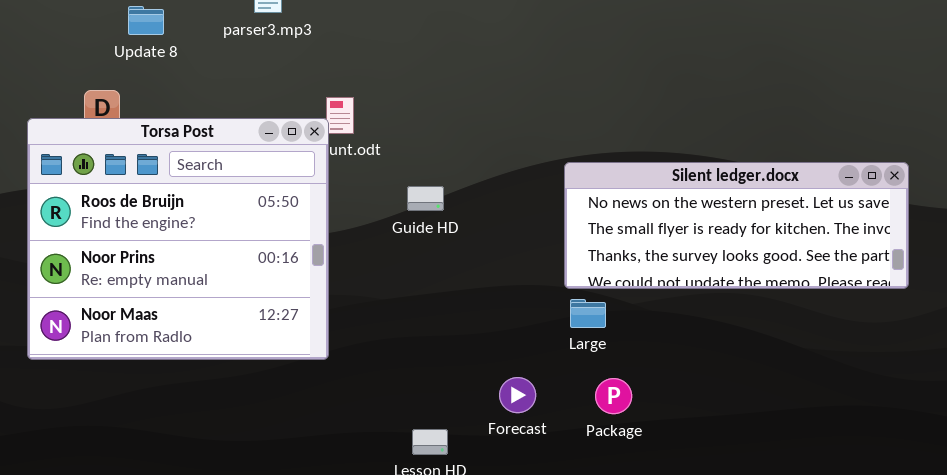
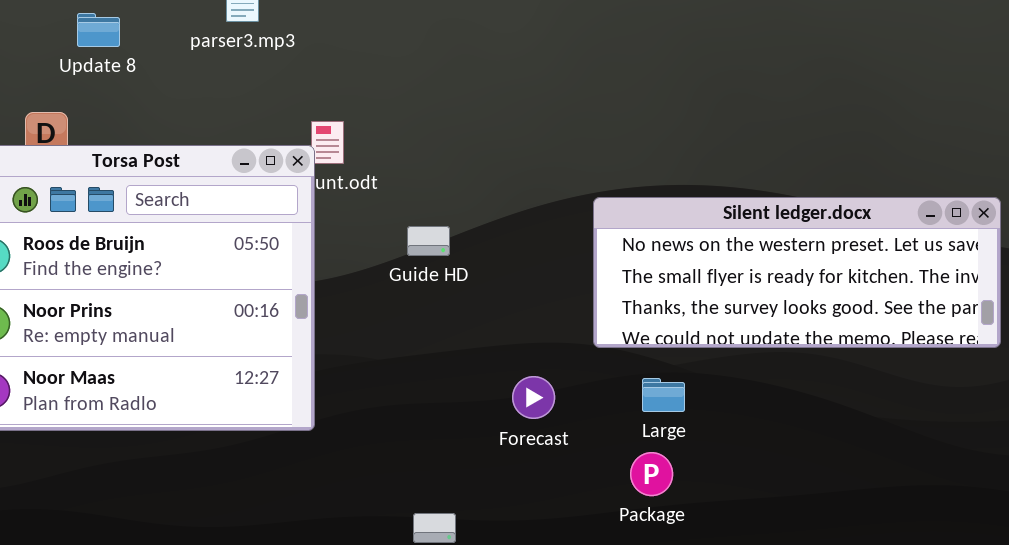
Large: [570,299,606,328] -> [642,378,685,412], moved
Forecast: [499,377,536,413] -> [512,376,555,419], moved

